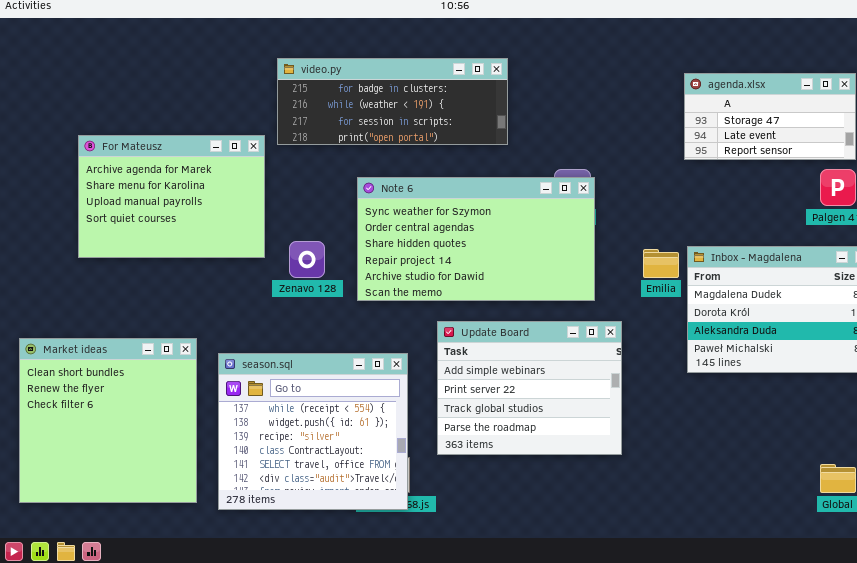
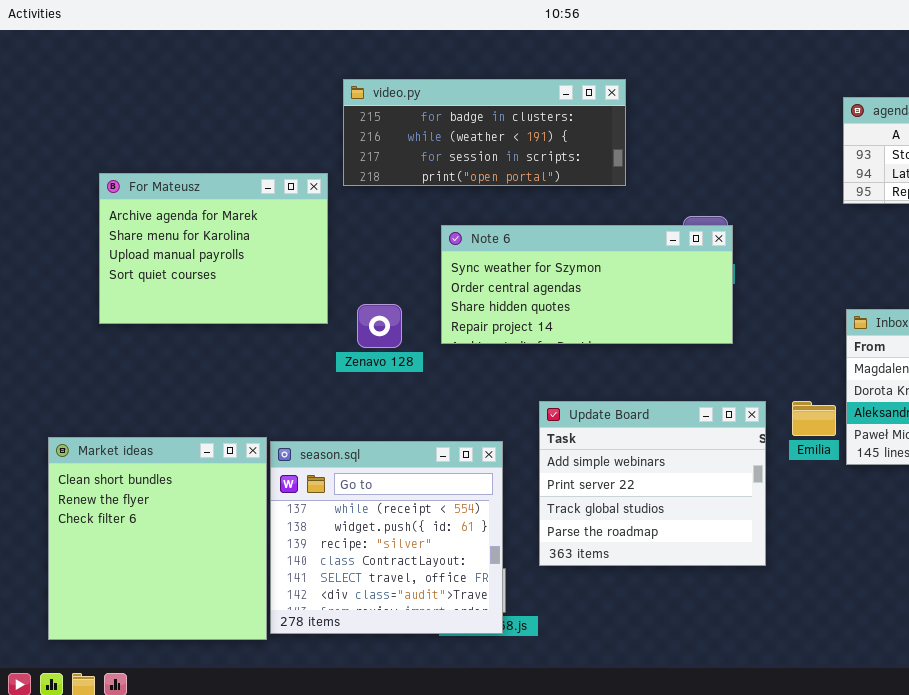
Note 6: [357,177,595,301] -> [441,225,733,344], resized
Emilia: [643,249,679,278] -> [792,401,836,436], moved
Market ideas: [19,338,197,503] -> [48,437,267,640], moved

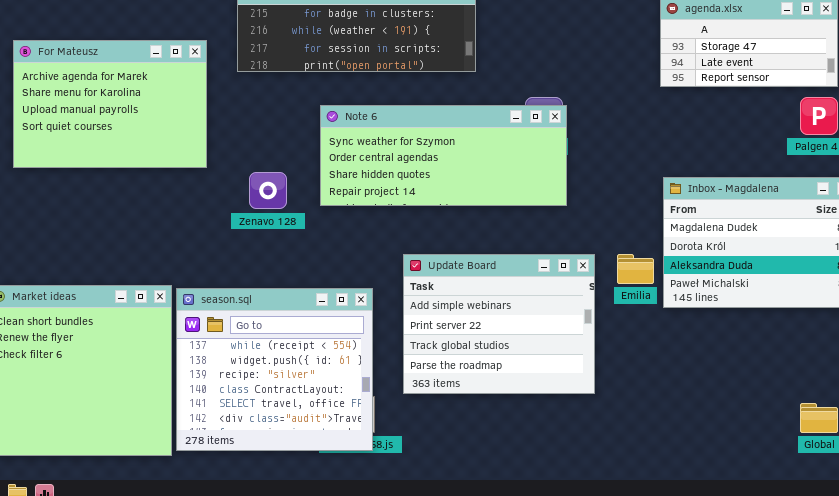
For Mateusz: [99,173,328,324] -> [13,40,207,168], moved

